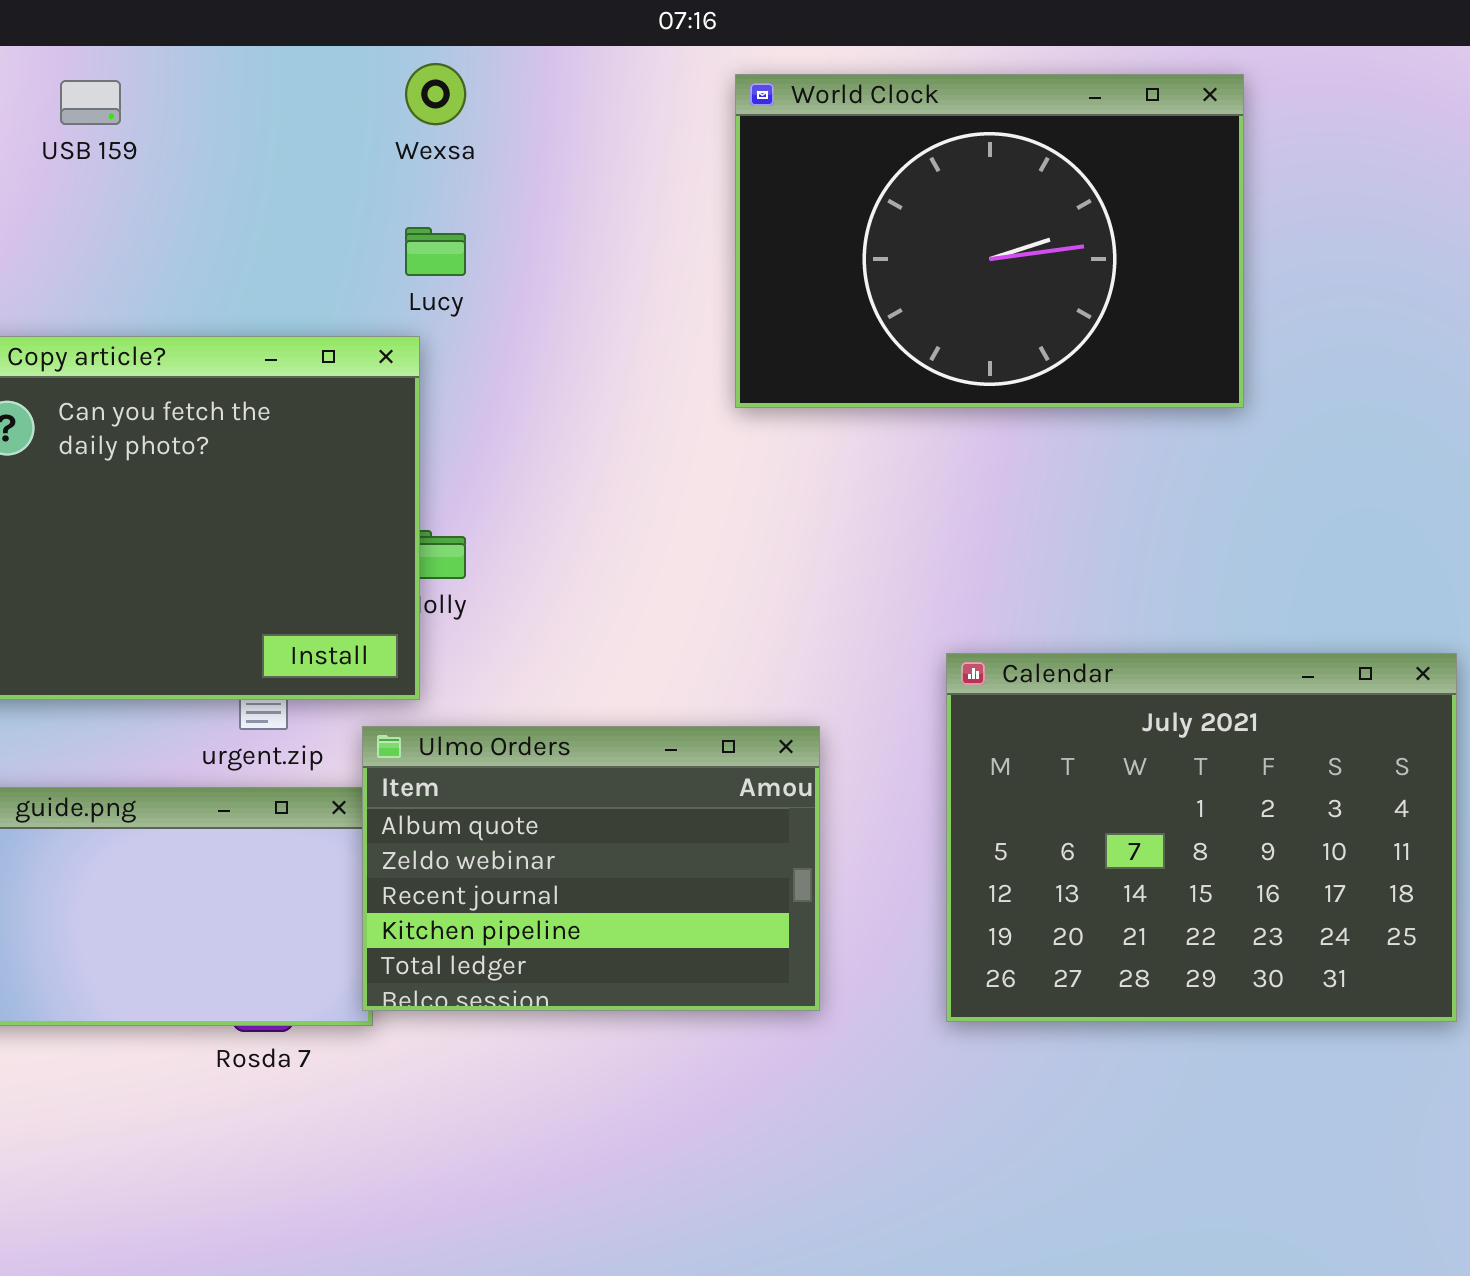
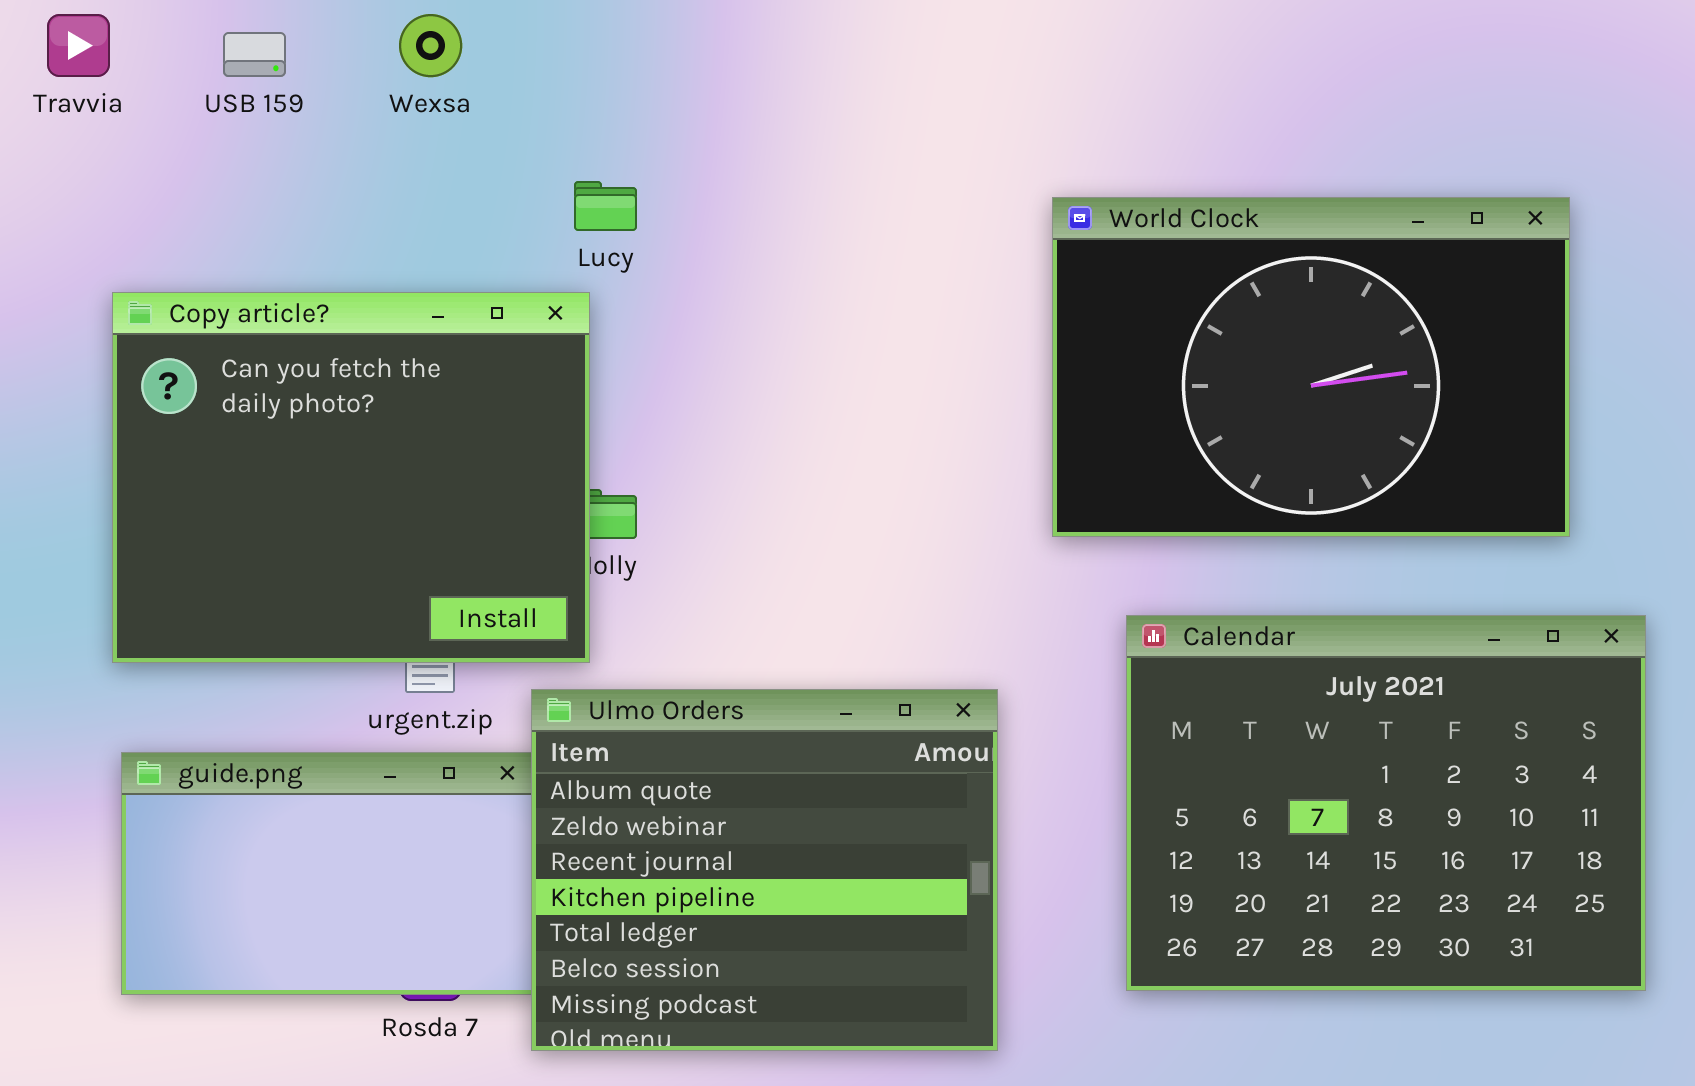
Wexsa: [405,63,466,125] -> [399,14,462,77], moved
World Clock: [735,74,1244,408] -> [1052,197,1570,537], moved
Ulmo Orders: [362,726,820,1011] -> [531,689,998,1051], resized

